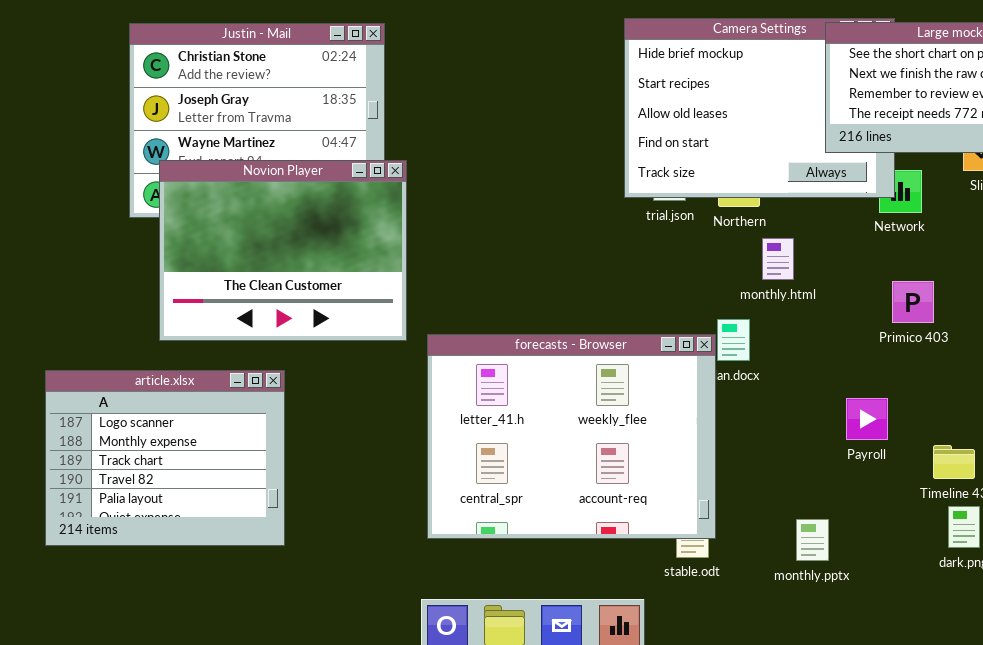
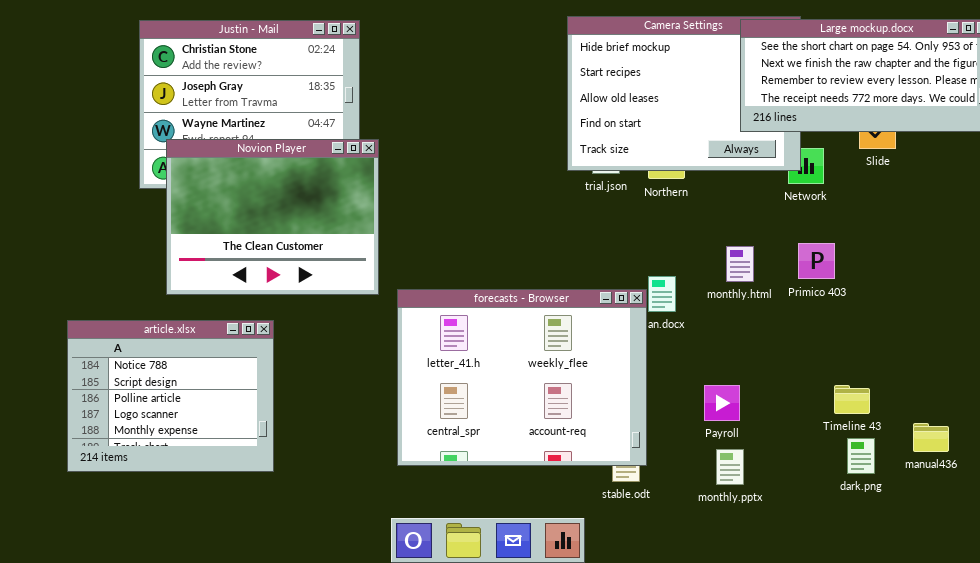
monthly.html: [762,238,794,280] -> [726,246,754,282], moved
article.xlsx: [45,370,285,546] -> [67,320,274,472], scrolled up 3 rows
Payroll: [846,398,888,440] -> [704,385,740,421], moved

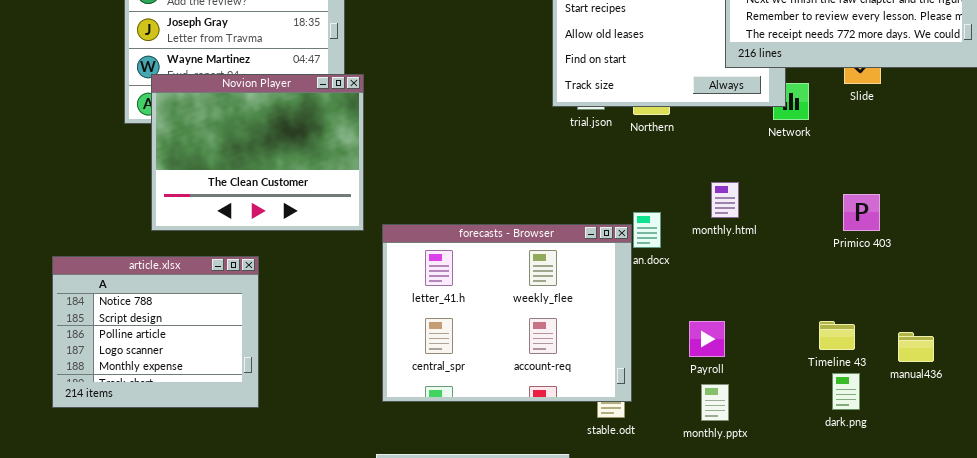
Primico 403: [798,243,835,279] -> [843,194,880,231], moved
manual436: [913,423,949,452] -> [898,332,934,362], moved

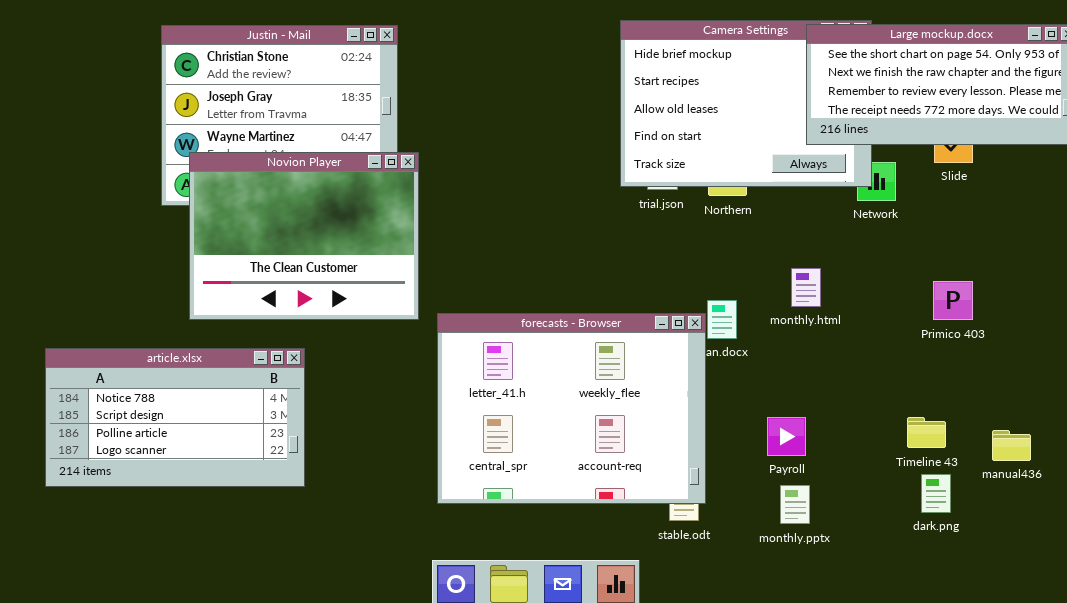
article.xlsx: [52,256,259,408] -> [45,348,305,487], resized

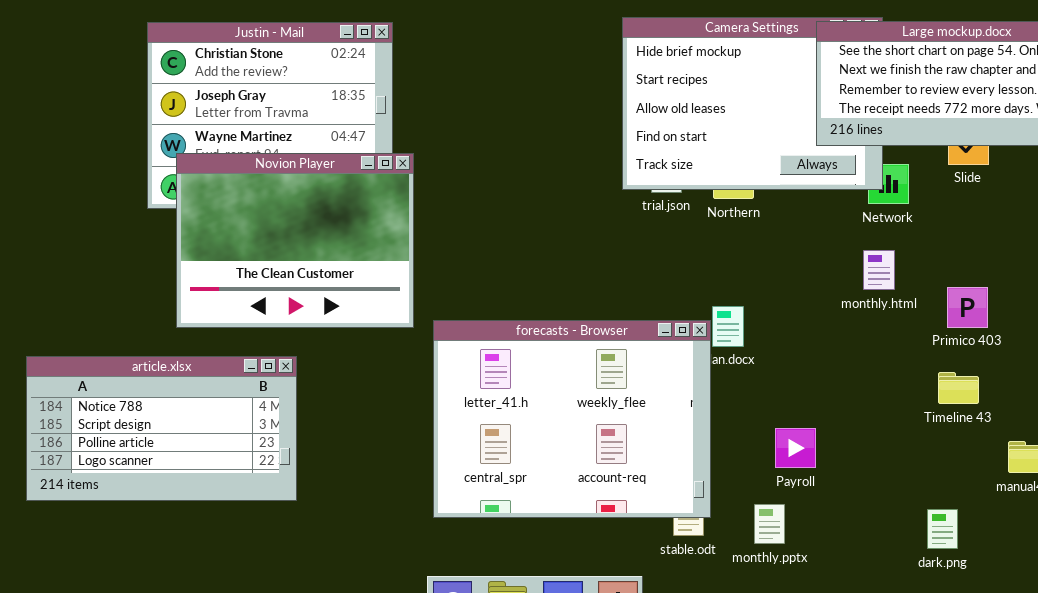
monthly.html: [791,268,821,307] -> [863,250,895,290], moved
Timeline 43: [907,417,946,448] -> [938,372,979,404], moved
dark.png: [921,474,951,513] -> [927,509,958,549], moved
monthly.pptx: [780,485,810,524] -> [754,504,785,544], moved

